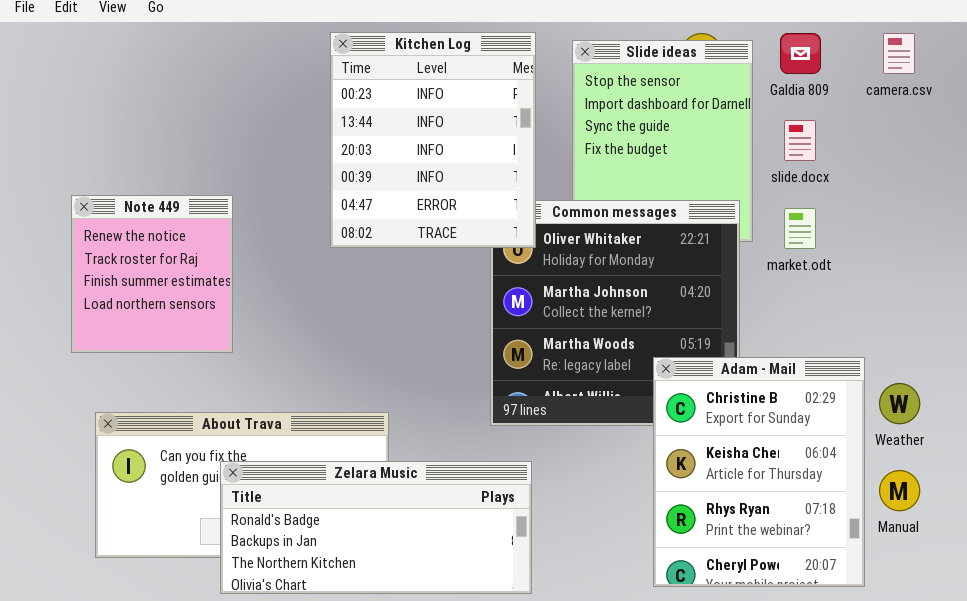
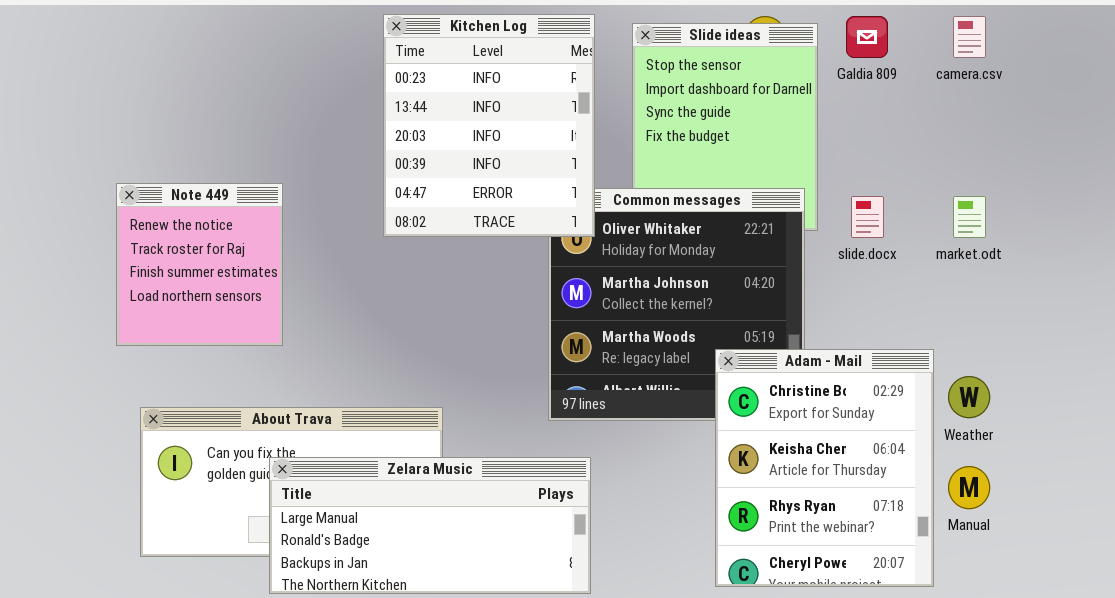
slide.docx: [784,120,816,161] -> [851,196,884,238], moved
market.odt: [784,208,816,249] -> [953,196,986,238], moved
Zelara Music: [220,461,532,594] -> [269,457,591,594], scrolled up 1 row

